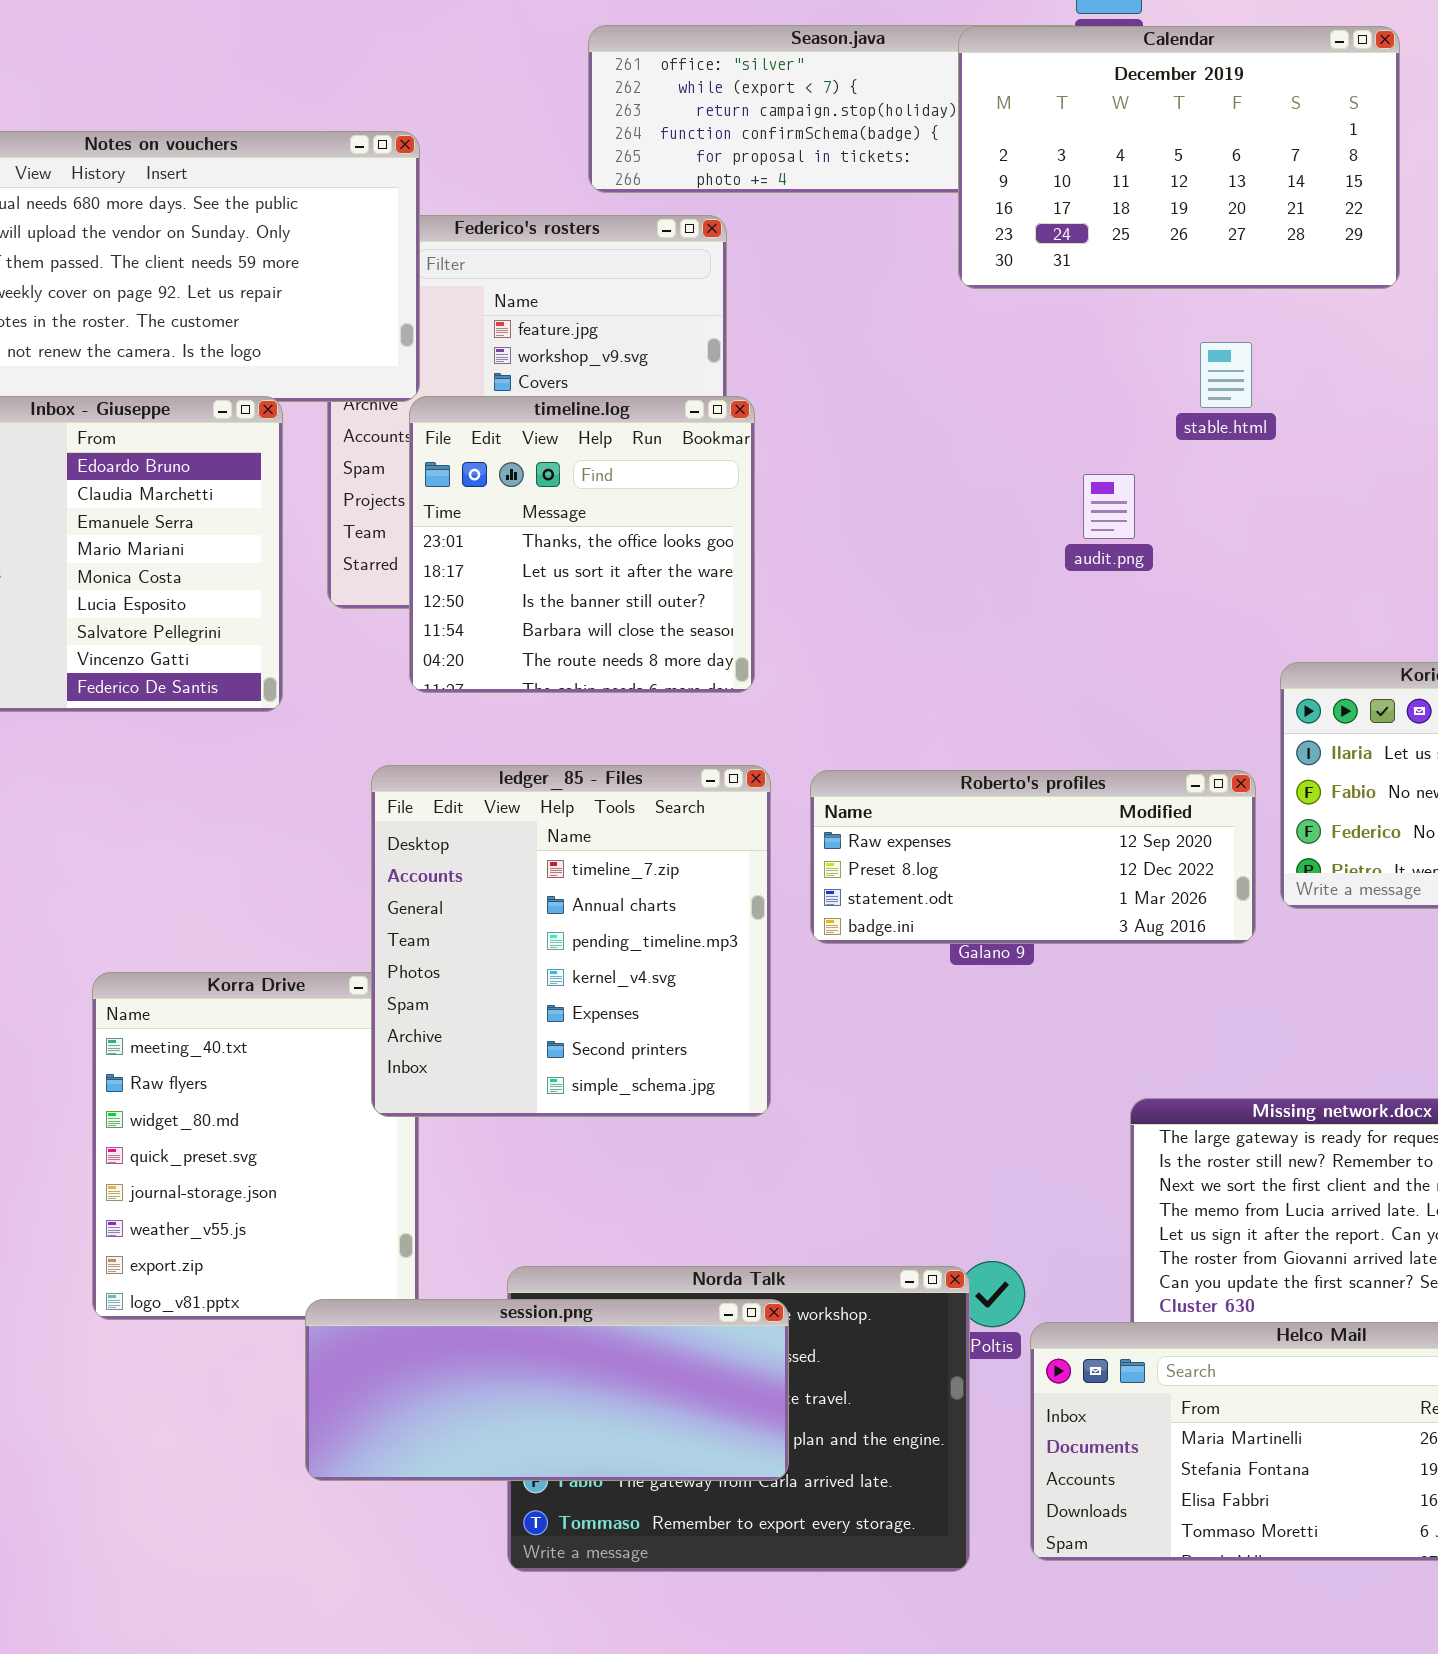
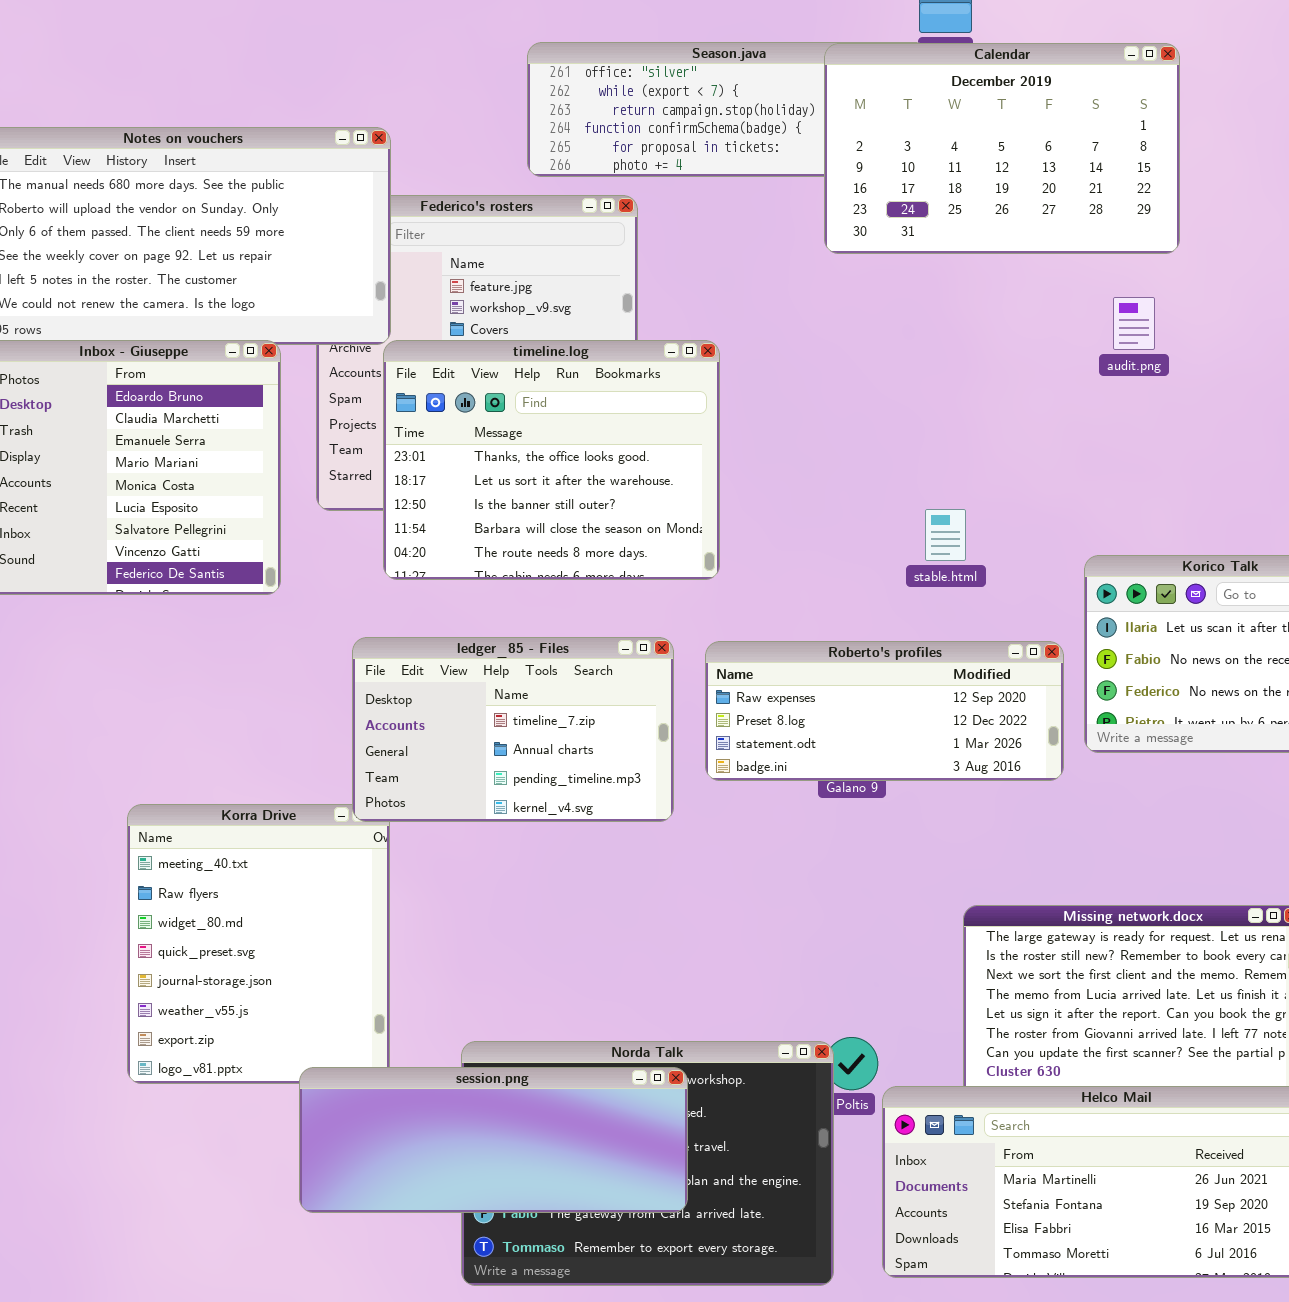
stable.html: [1200,342,1252,408] -> [925,509,966,561], moved
timeline.log: [409,396,755,693] -> [383,340,720,580], resized
audit.png: [1083,474,1135,539] -> [1113,297,1155,350], moved
ledger_85 - Files: [371,765,771,1117] -> [352,637,674,822], resized

